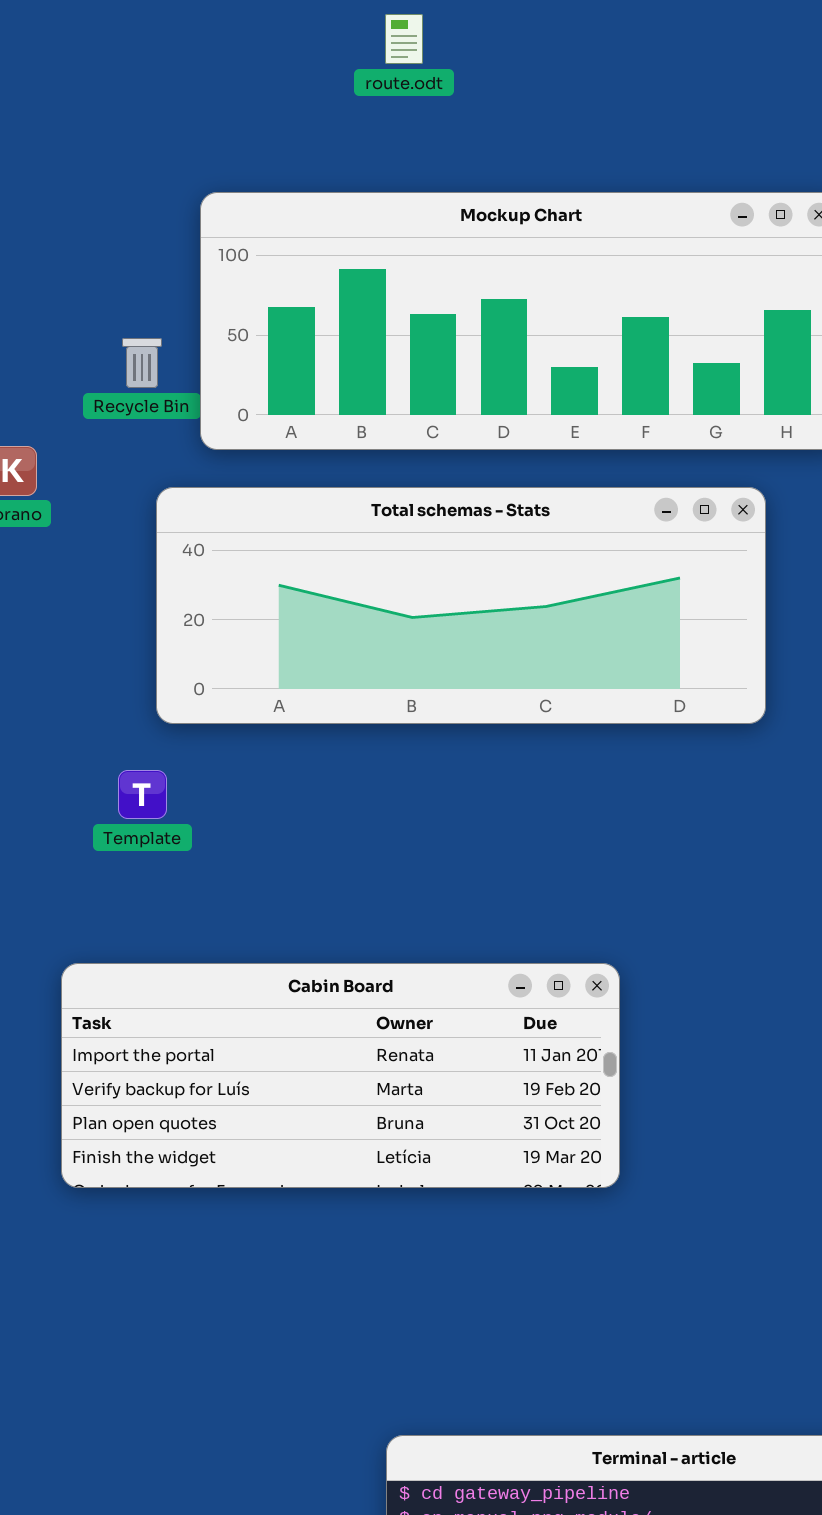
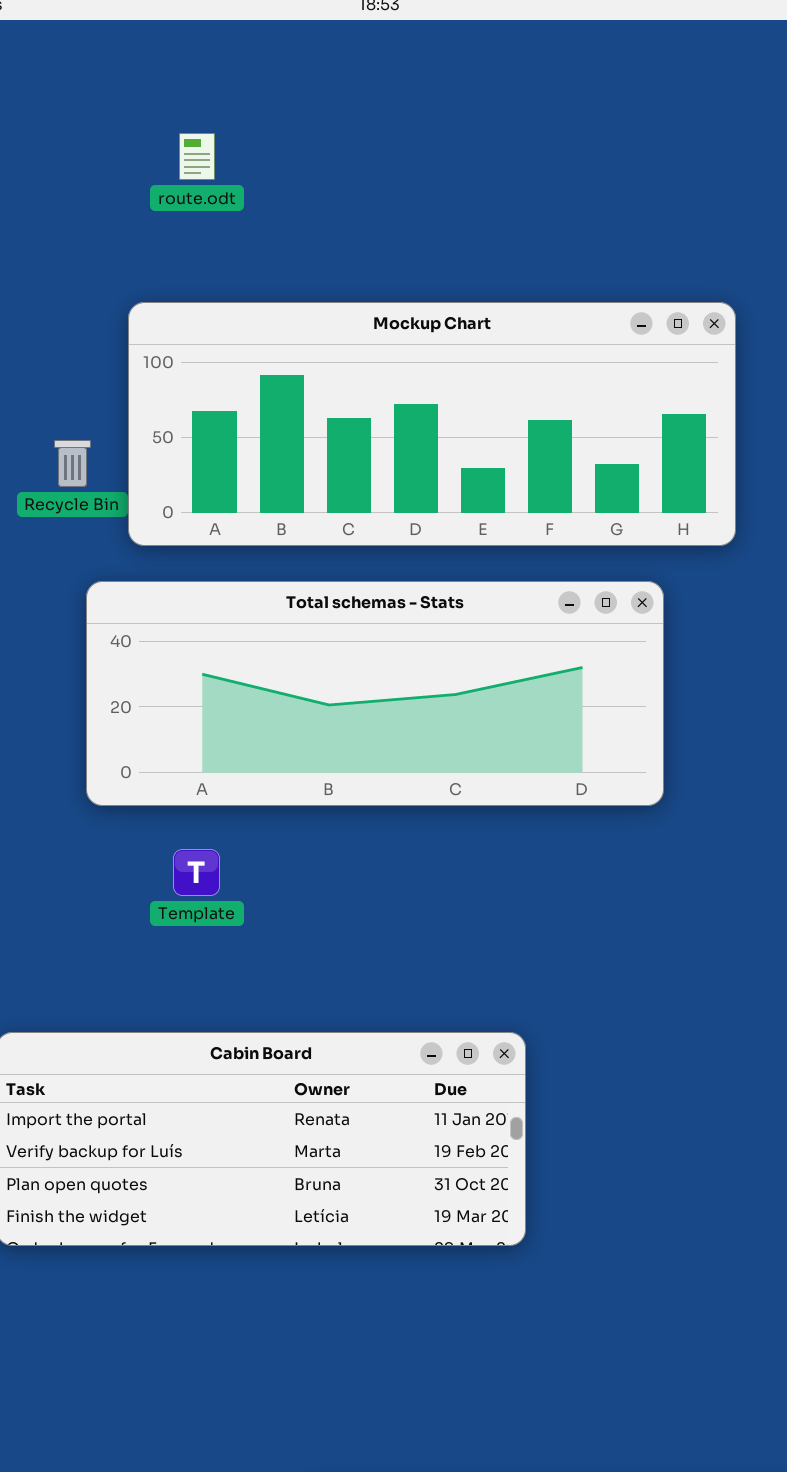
route.odt: [385,14,423,64] -> [179,133,215,180], moved
Template: [118,770,167,819] -> [173,849,220,896], moved

